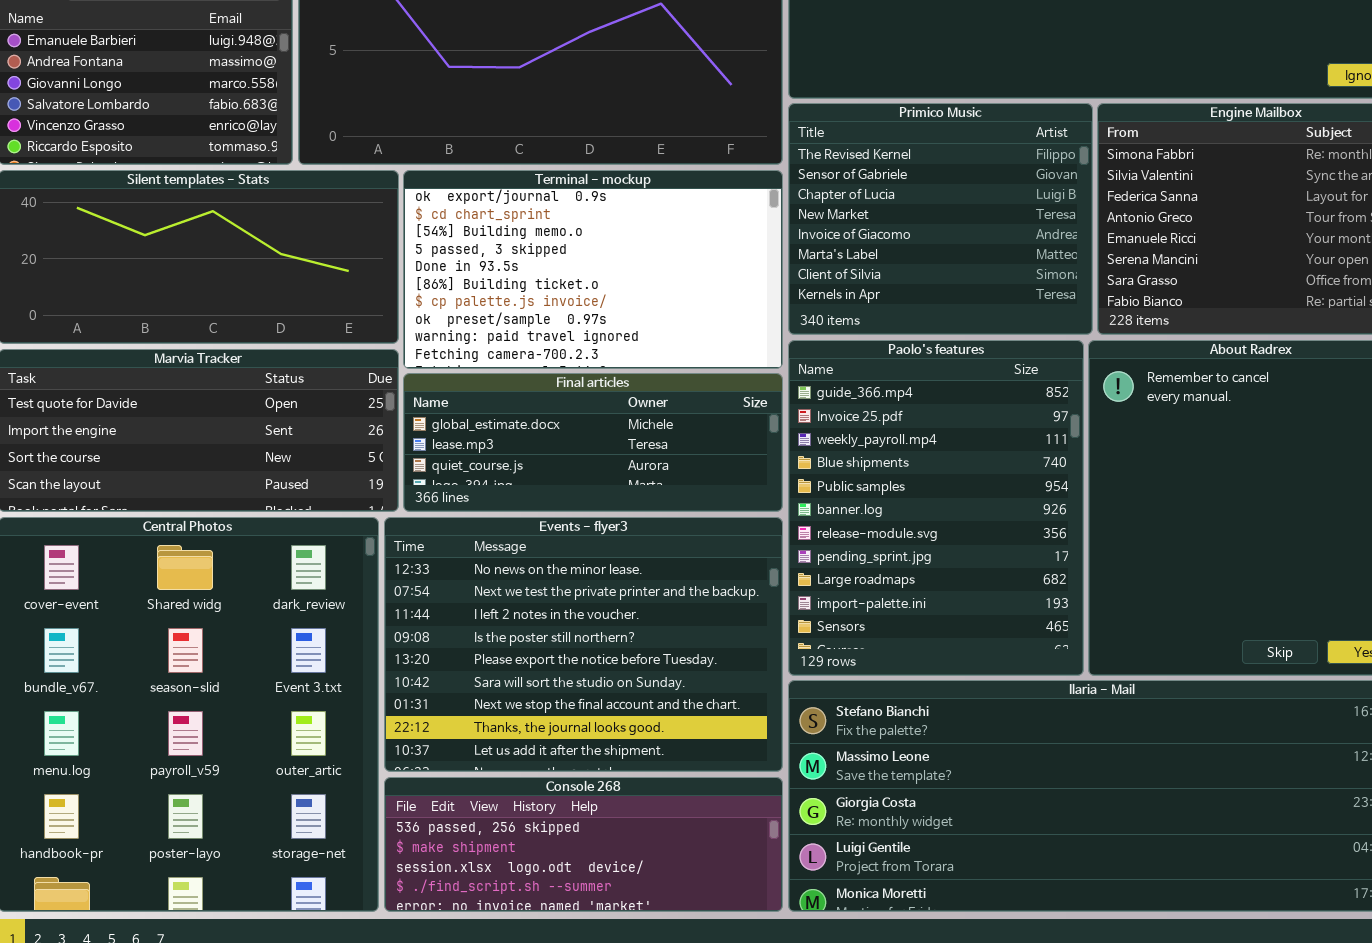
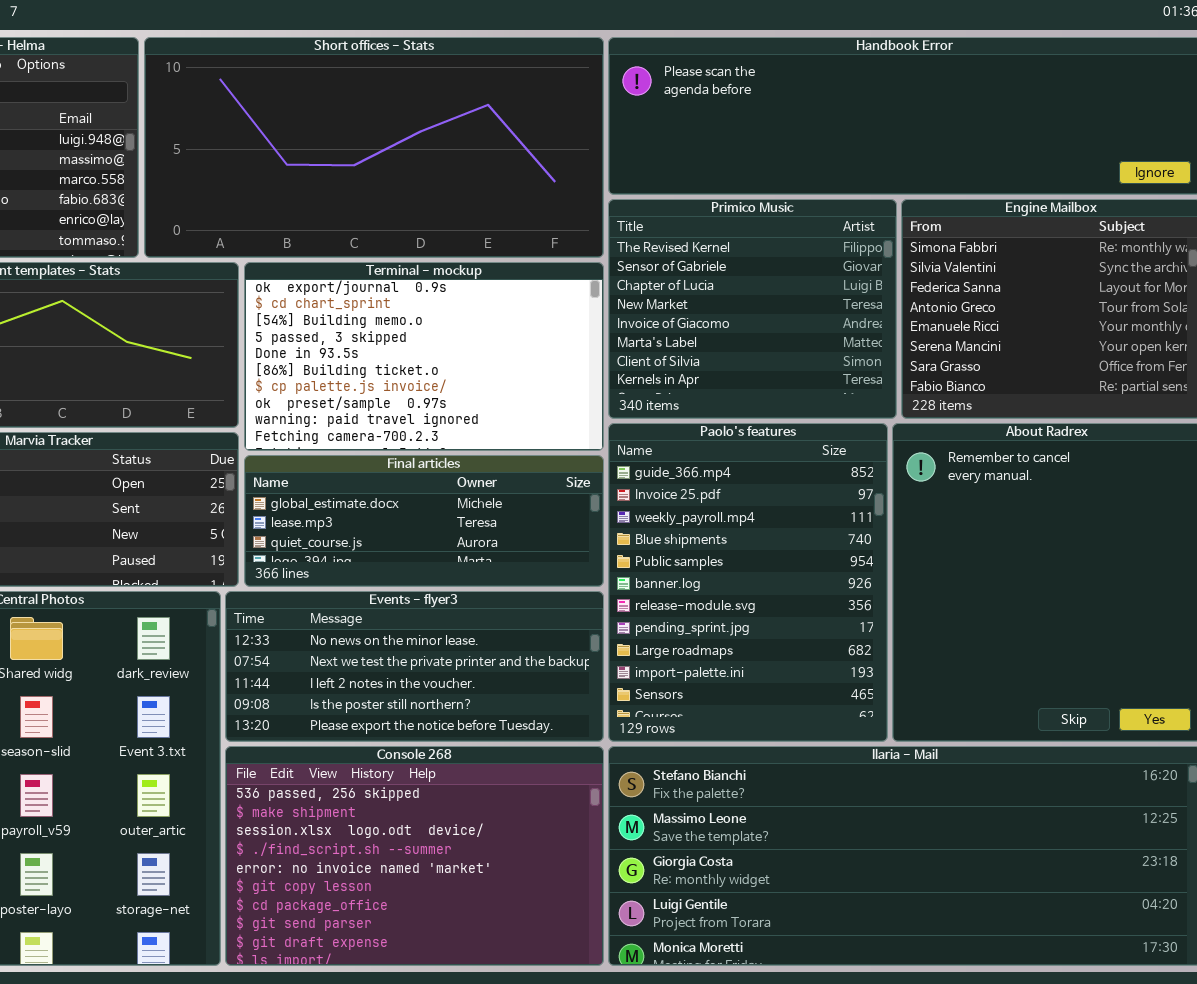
Events - flyer3: [384,517,783,772] -> [225,591,604,742], resized
Console 268: [384,777,783,912] -> [225,746,604,966], resized

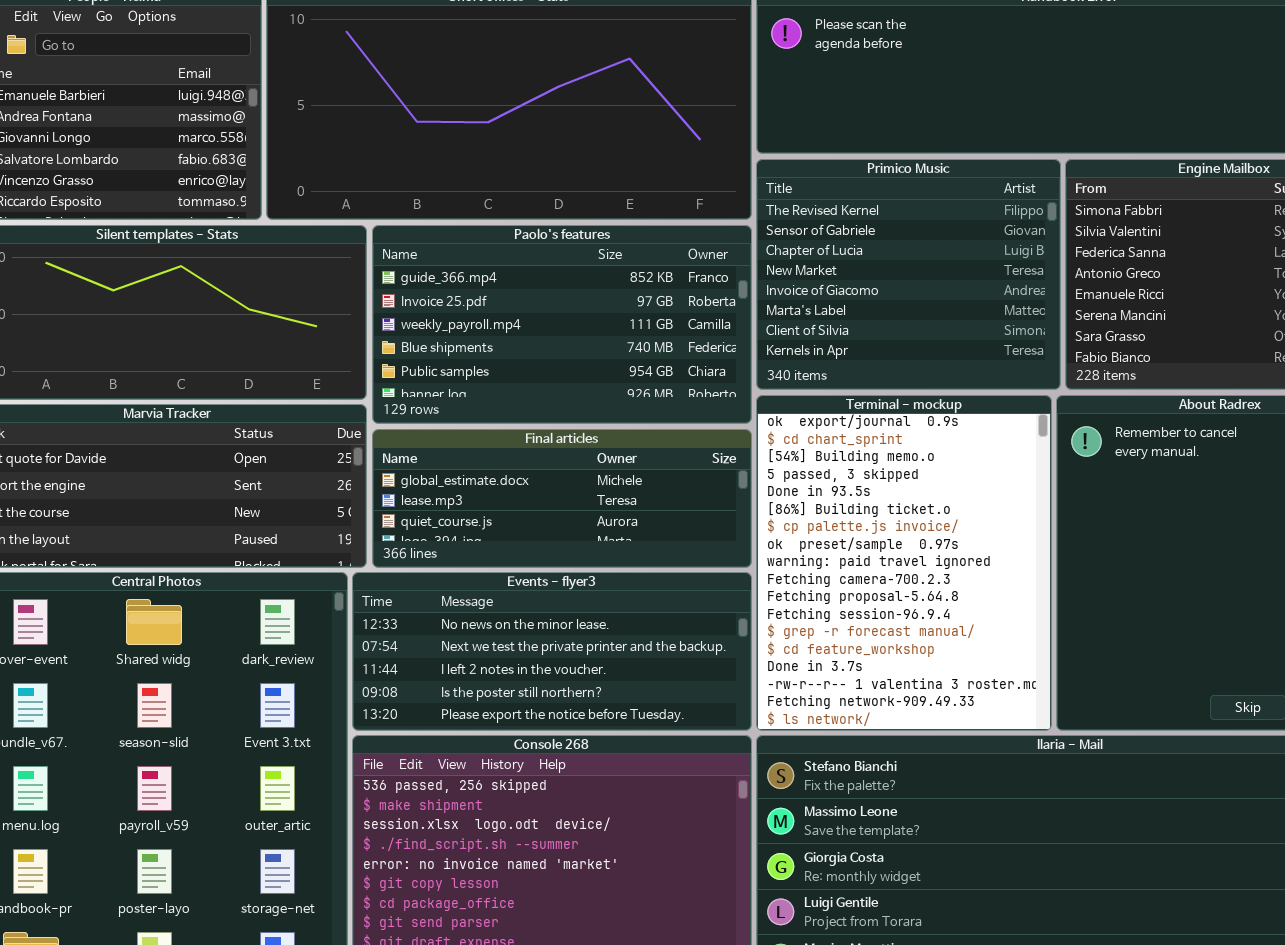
Terminal - mockup: [244,262,604,451] -> [756,395,1052,731], moved, resized
Paolo's features: [608,423,888,742] -> [372,225,752,424], moved, resized

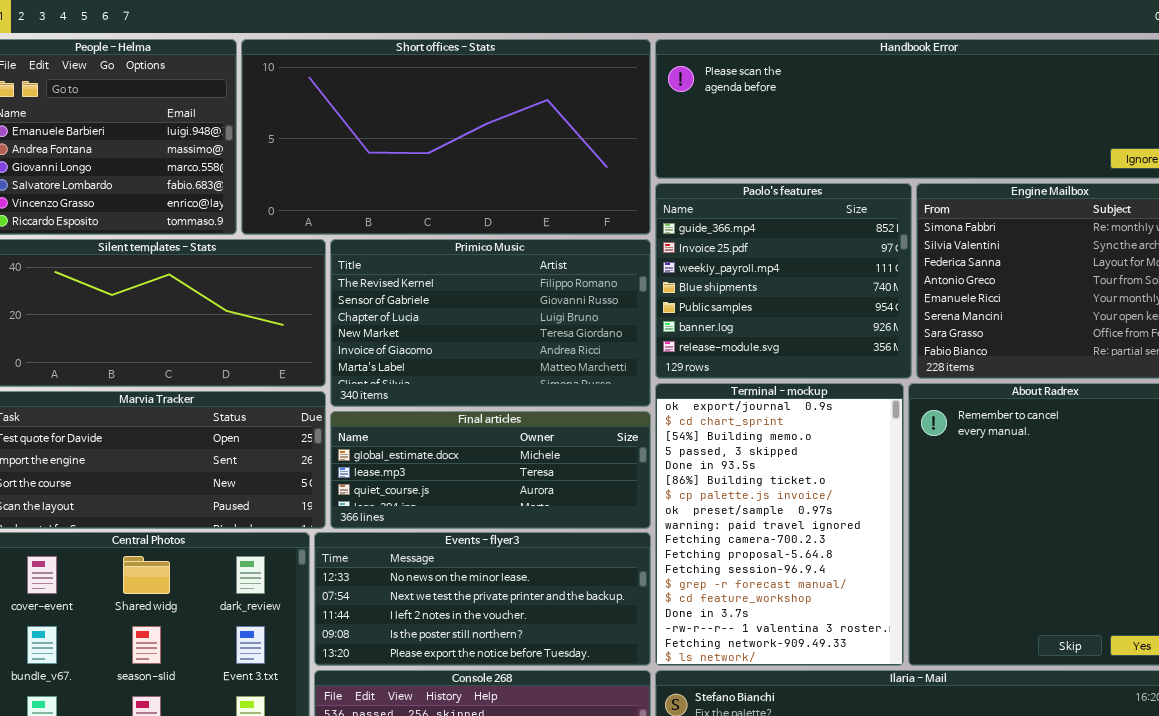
Primico Music: [756,159,1061,390] -> [330,239,651,407], moved, resized
Paolo's features: [372,225,752,424] -> [655,183,912,379], moved, resized

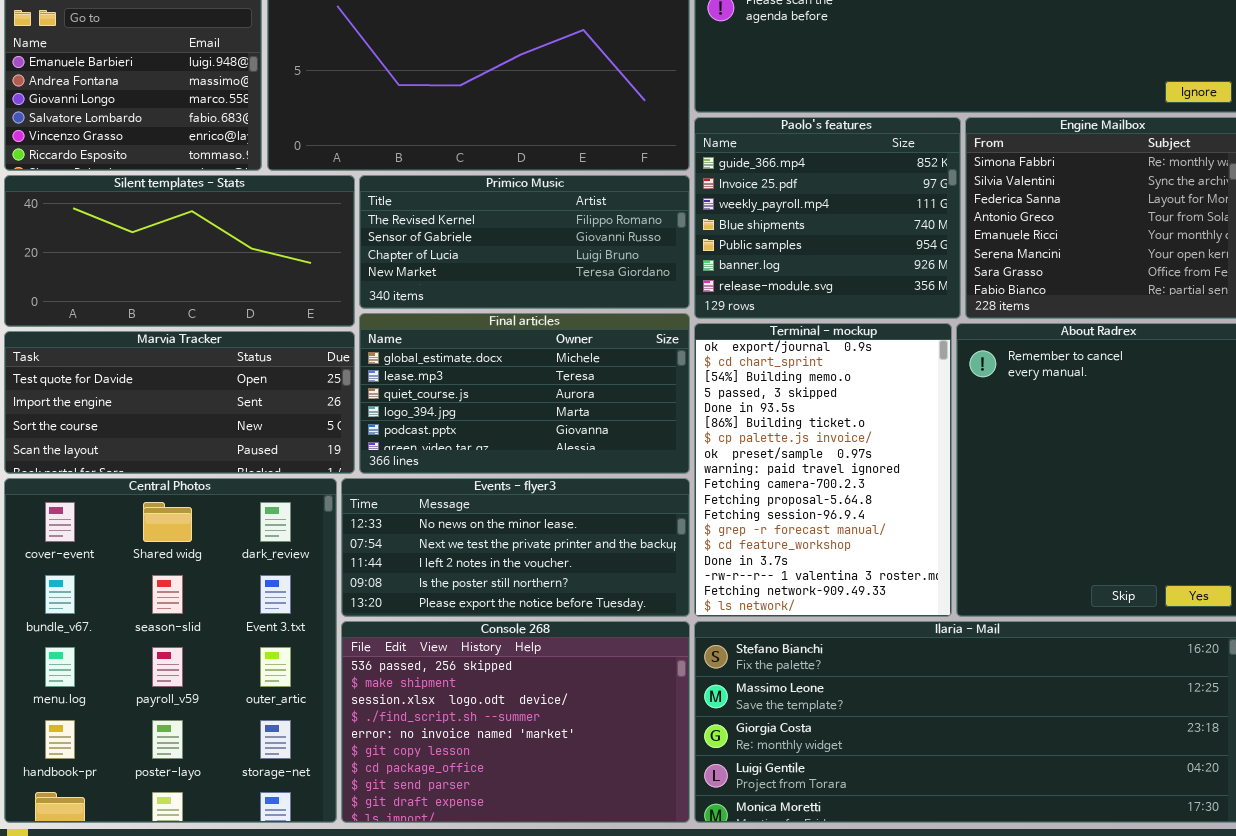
Primico Music: [330,239,651,407] -> [359,175,690,309], resized
Final articles: [330,411,651,529] -> [359,313,690,474], resized

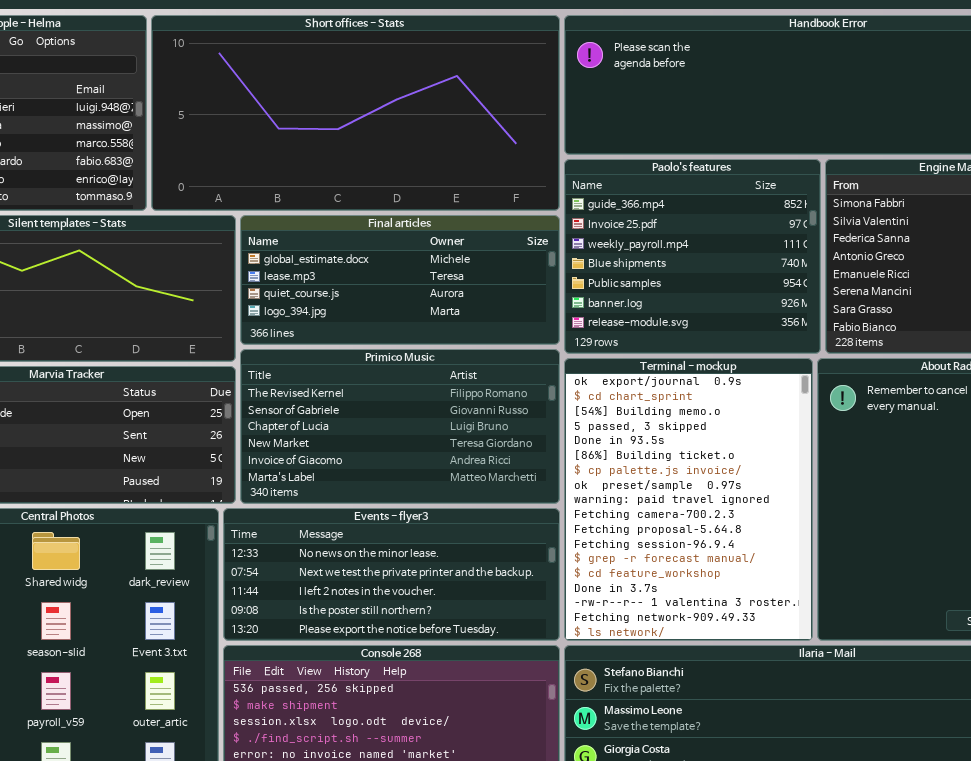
Primico Music: [359,175,690,309] -> [240,349,560,504], moved, resized
Final articles: [359,313,690,474] -> [240,215,560,345], moved, resized

